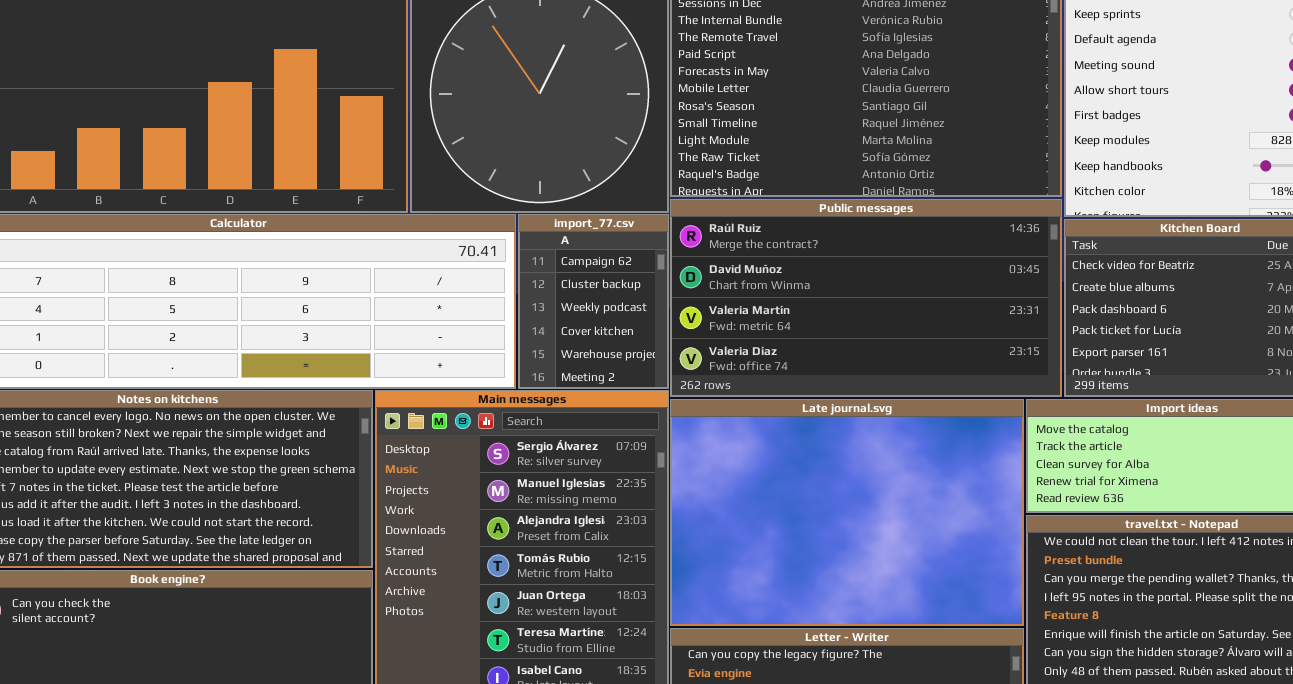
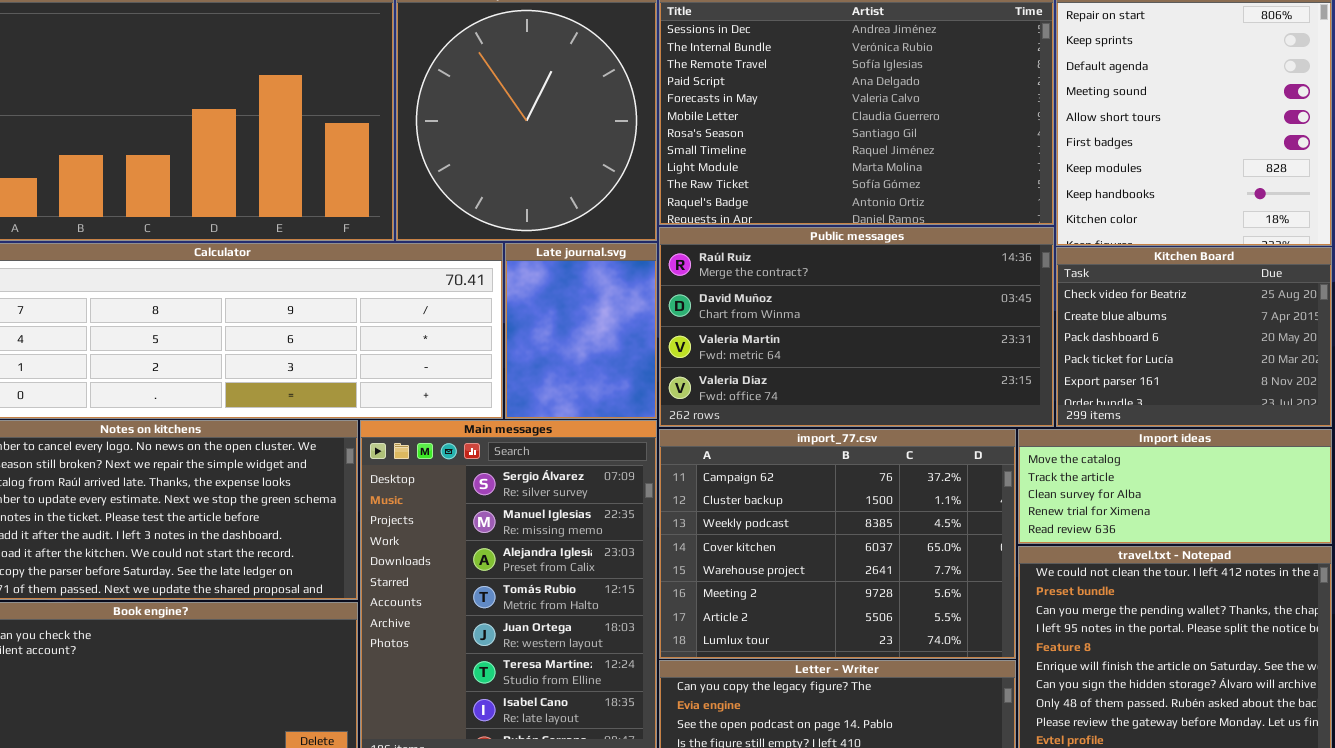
import_77.csv: [518,214,669,389] -> [659,429,1016,659], moved, resized
Late journal.svg: [670,399,1024,626] -> [505,243,657,419], moved, resized

